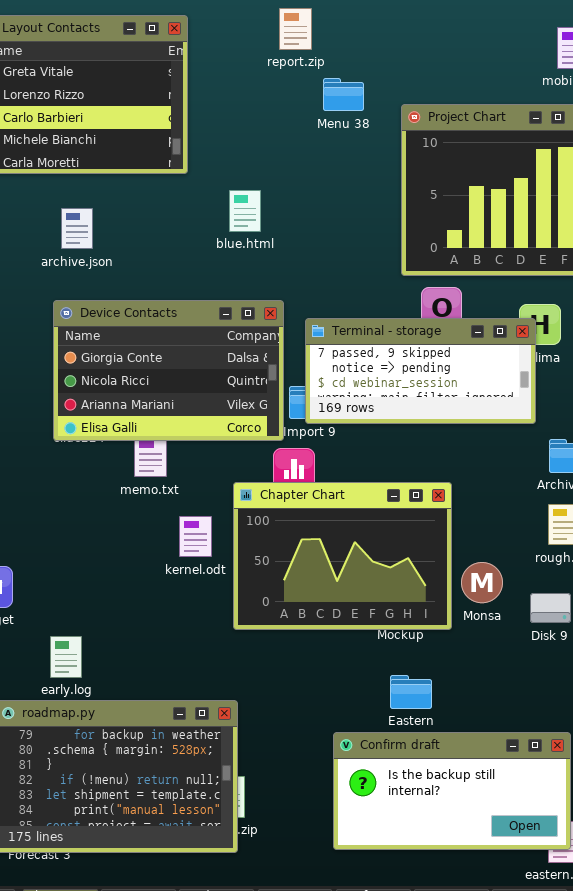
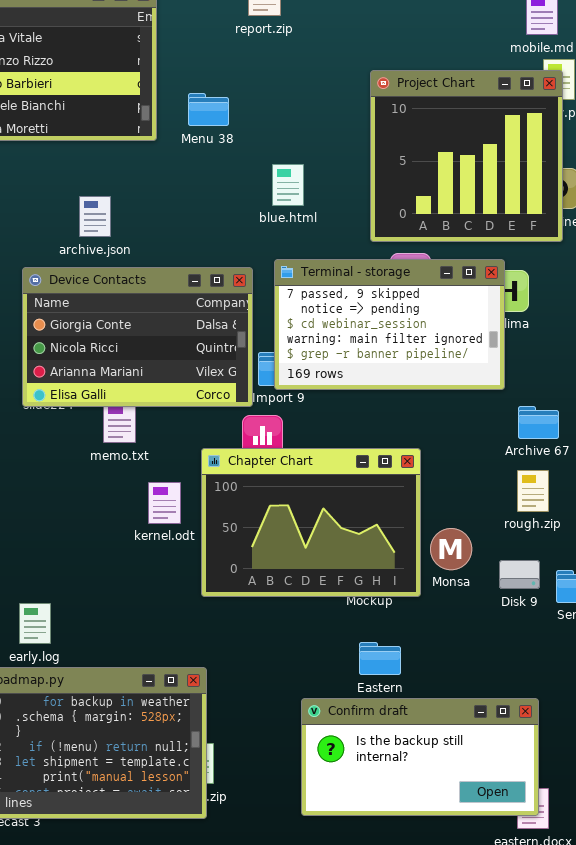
Menu 38: [323,78,364,111] -> [188,93,229,126], moved
blue.html: [229,190,261,232] -> [272,164,304,206], moved
archive.json: [61,208,93,249] -> [79,196,111,237], moved
Terminal - storage: [305,318,536,424] -> [274,259,505,390], resized

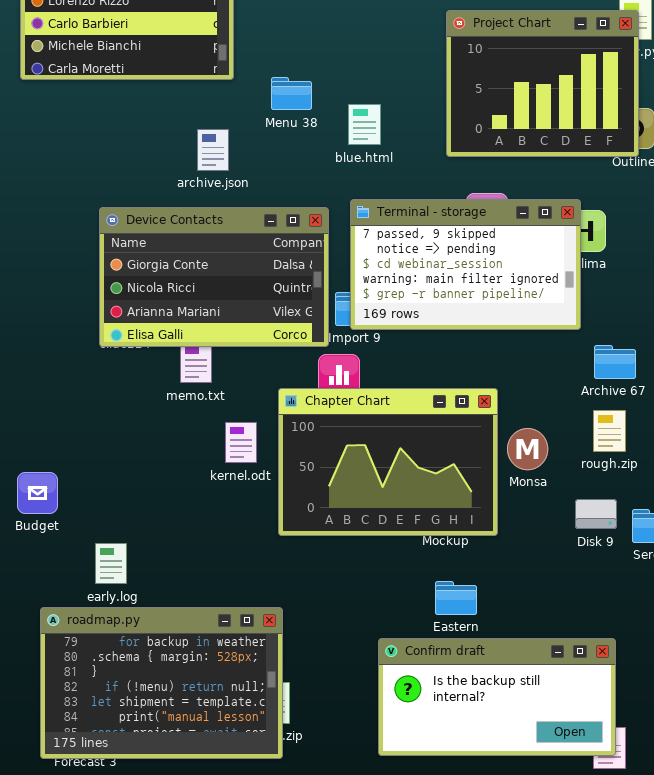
Project Chart: [370,70,563,242] -> [446,10,639,157], resized
Menu 38: [188,93,229,126] -> [271,77,312,110], moved
archive.json: [79,196,111,237] -> [197,129,229,171], moved
Monsa: [430,528,472,570] -> [507,428,548,470], moved

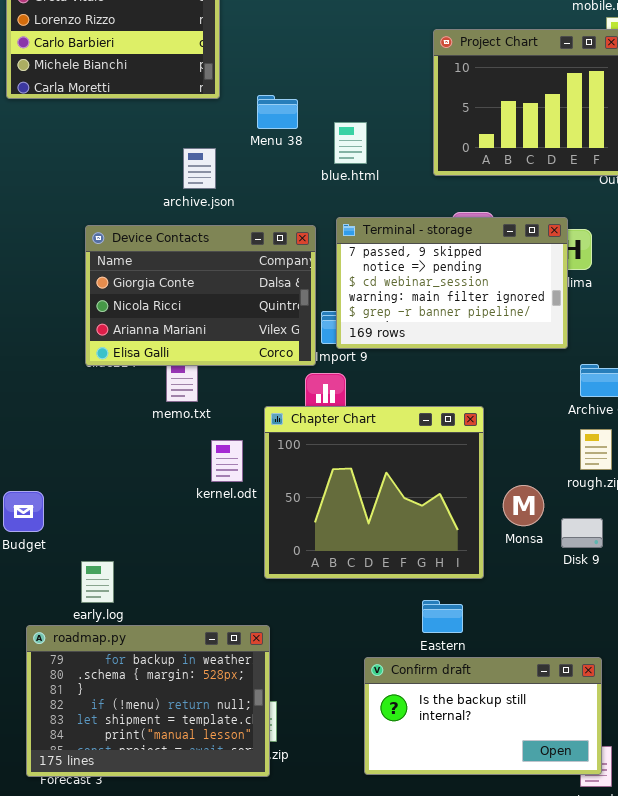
Chapter Chart: [278,388,498,536] -> [264,406,484,579], resized
Monsa: [507,428,548,470] -> [503,485,544,526], moved

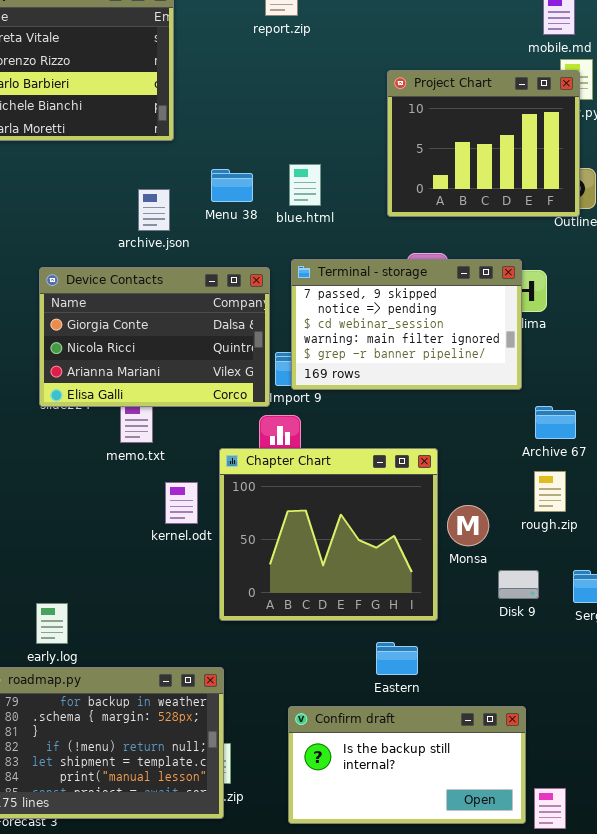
Menu 38: [257,95,298,129] -> [211,169,253,202], moved
Monsa: [503,485,544,526] -> [447,505,489,546], moved
Disk 9: [561,518,603,548] -> [498,570,539,599], moved
Confirm draft: [364,657,602,775] -> [288,706,526,824], moved

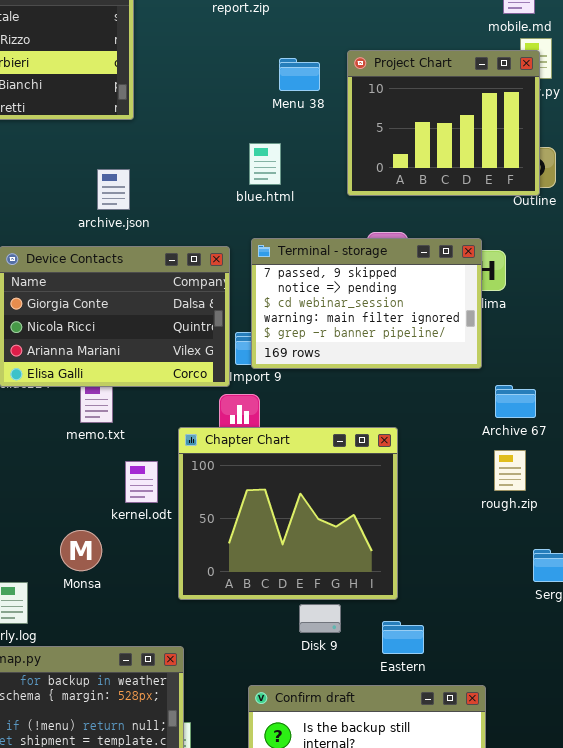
Menu 38: [211,169,253,202] -> [279,58,320,91], moved
Monsa: [447,505,489,546] -> [60,530,102,571], moved
Disk 9: [498,570,539,599] -> [299,604,341,633], moved
Eastern: [376,642,418,675] -> [382,621,424,654], moved

